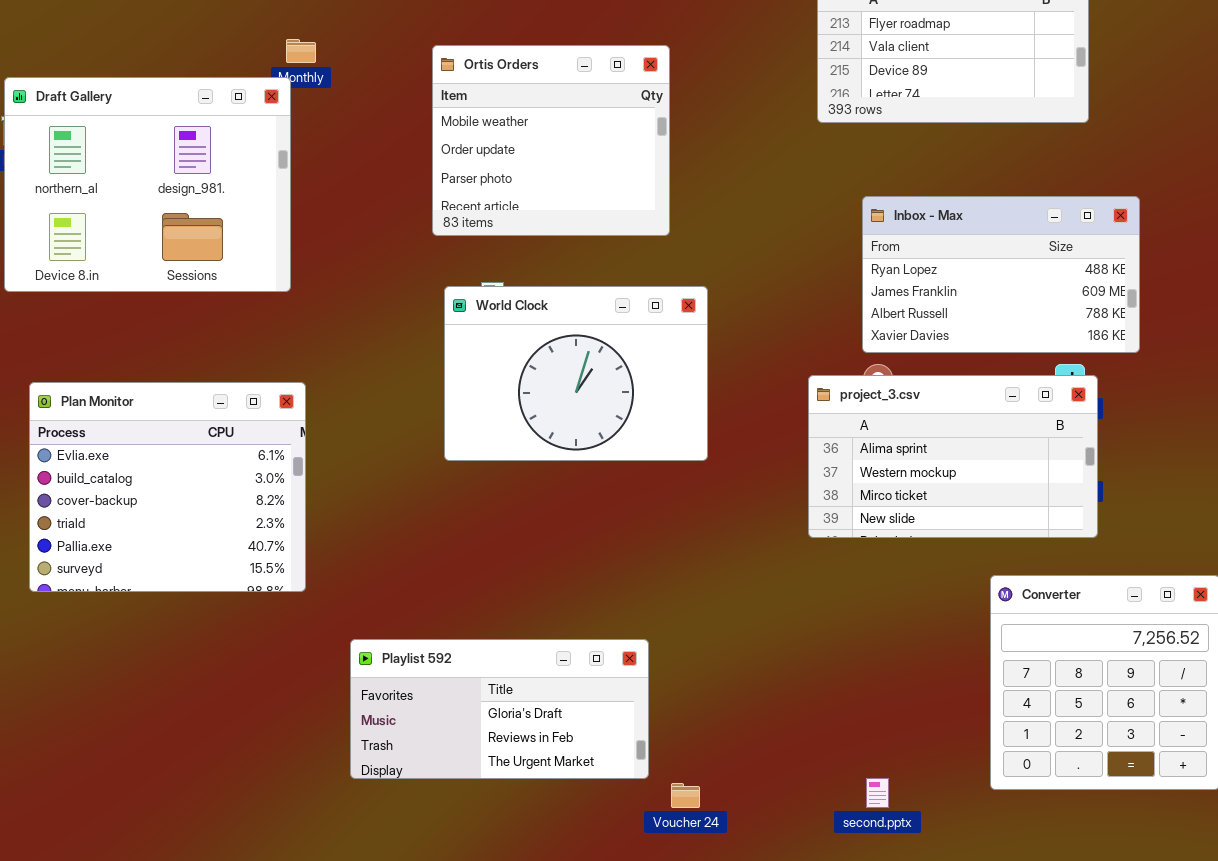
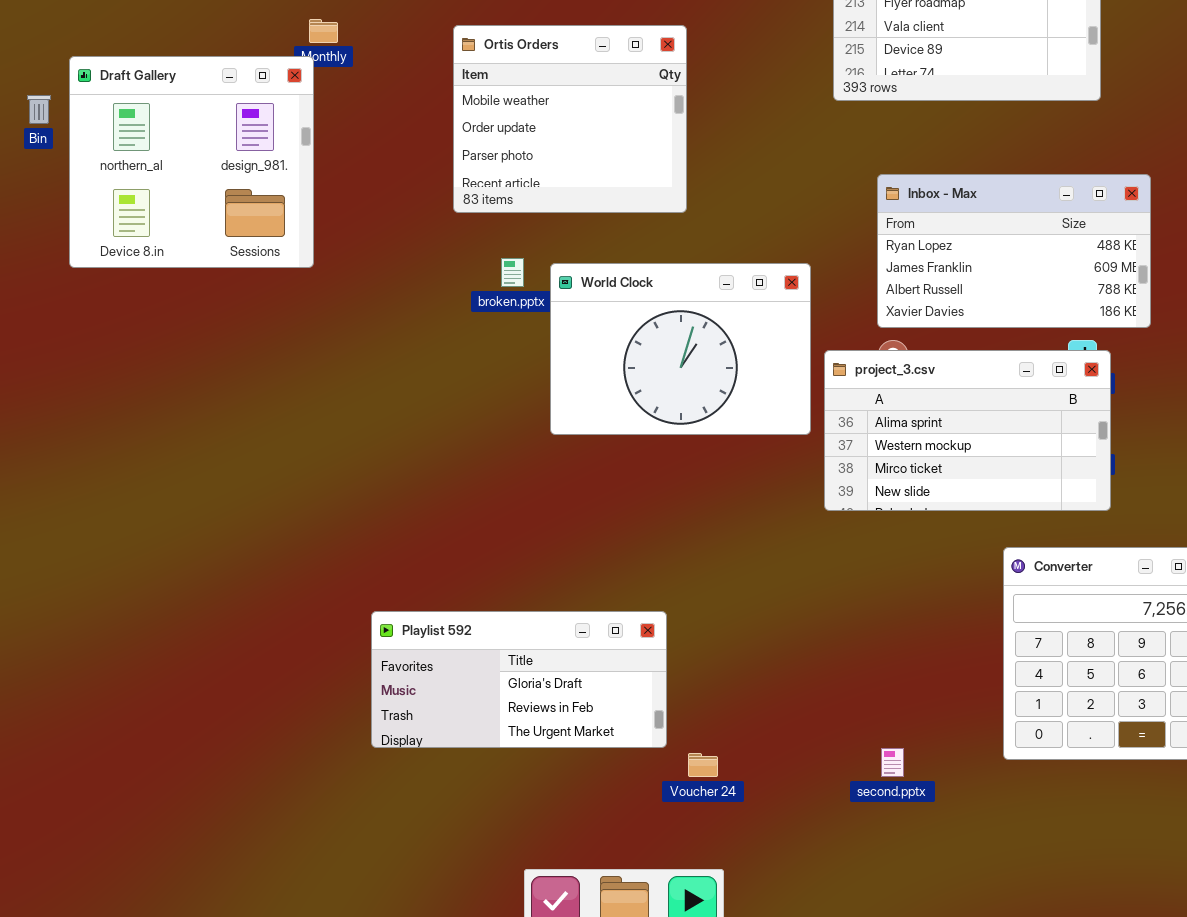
Draft Gallery: [4,77,291,292] -> [69,56,314,268], resized
World Clock: [444,286,708,461] -> [550,263,811,435], moved
Plan Monitor: [29,382,306,592] -> none, closed

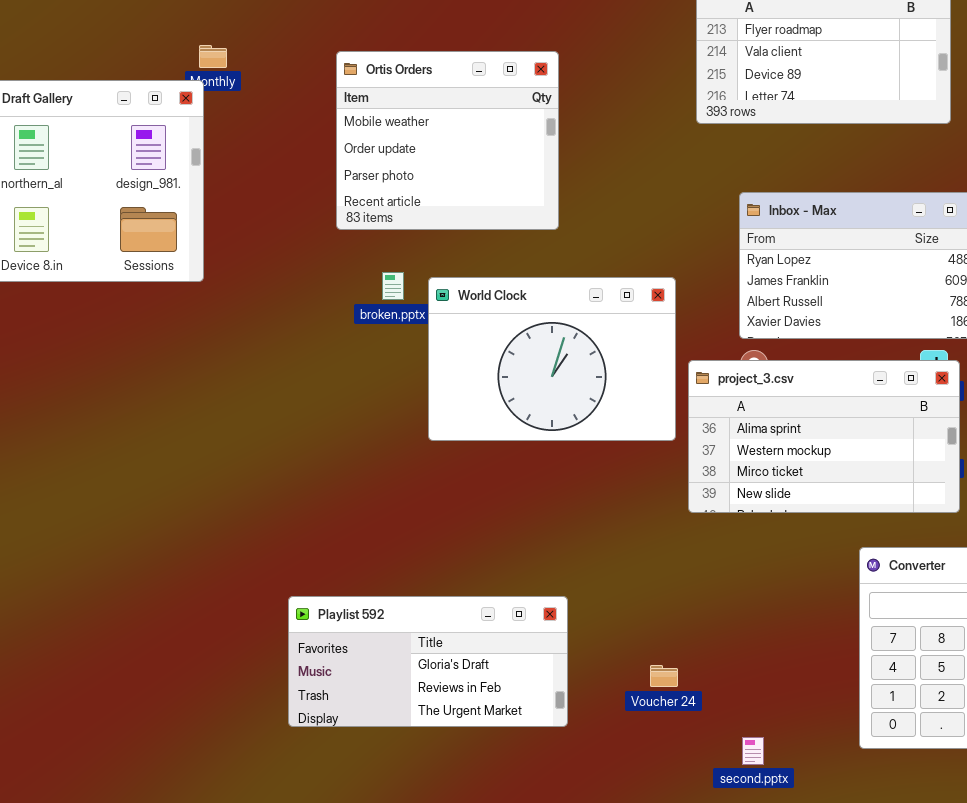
Playlist 592: [371,611,667,748] -> [288,596,568,727], moved
Voucher 24: [688,753,718,777] -> [650,665,678,687], moved

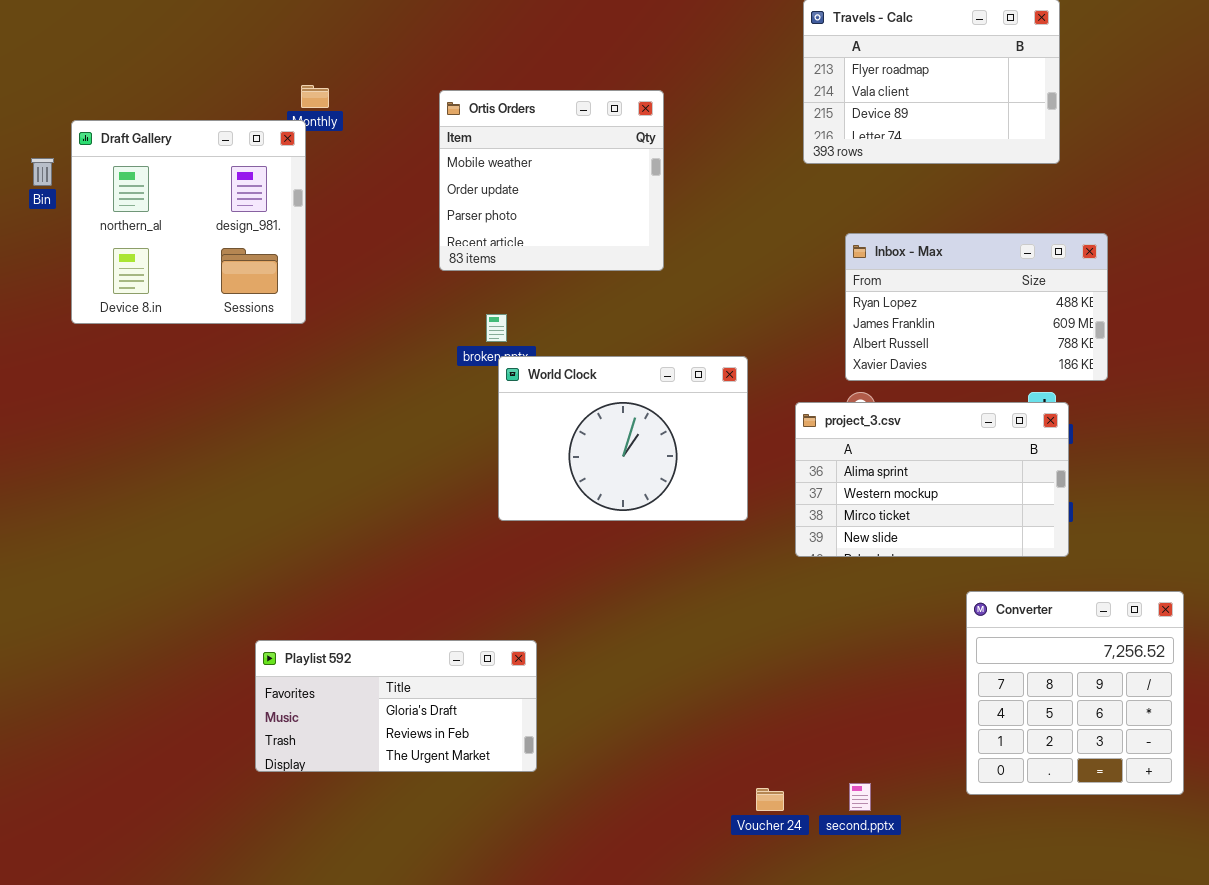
World Clock: [428,277,676,441] -> [498,356,748,521], moved
Playlist 592: [288,596,568,727] -> [255,640,537,772], moved
Voucher 24: [650,665,678,687] -> [756,788,784,811], moved

